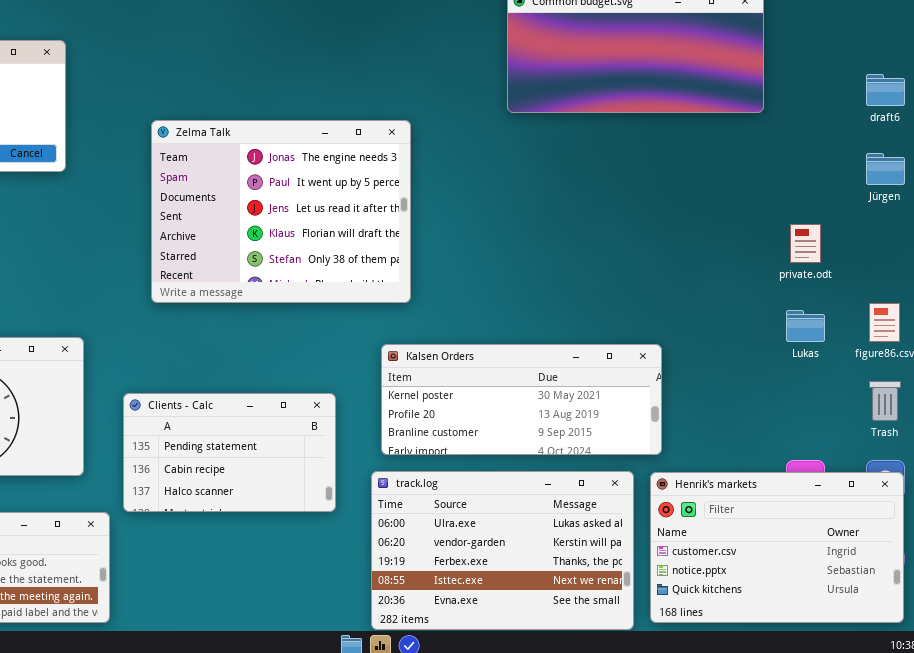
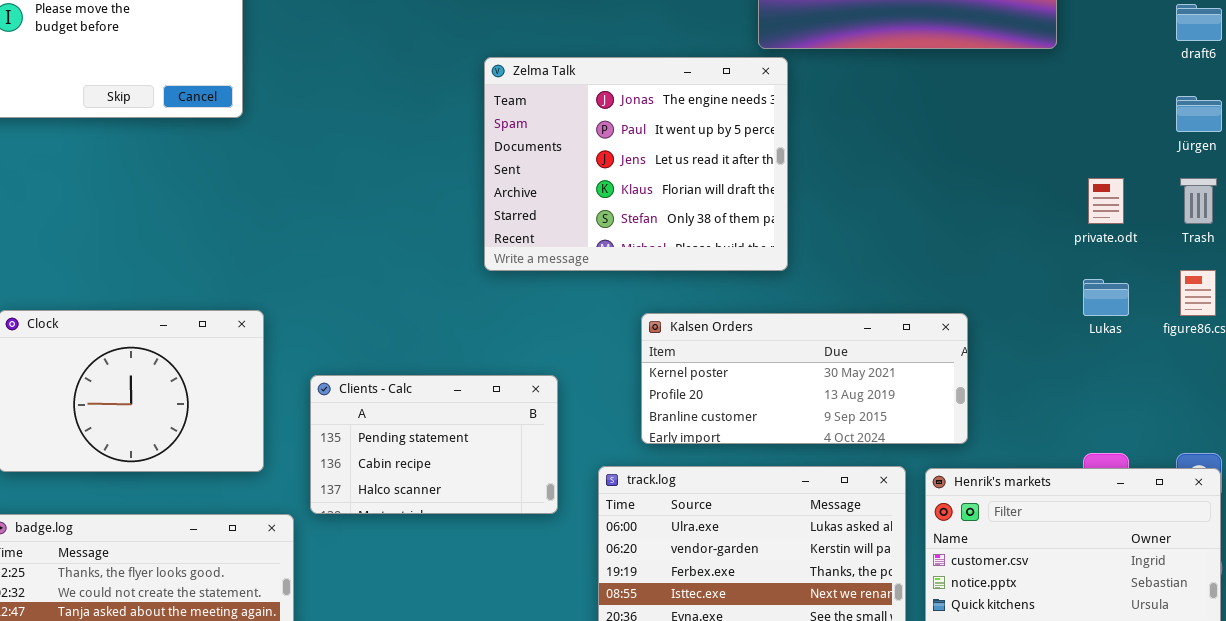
Zelma Talk: [151,120,411,303] -> [484,57,788,271], moved
Kalsen Orders: [381,344,662,455] -> [641,313,968,444], moved
Trash: [869,381,901,421] -> [1180,178,1217,224], moved

